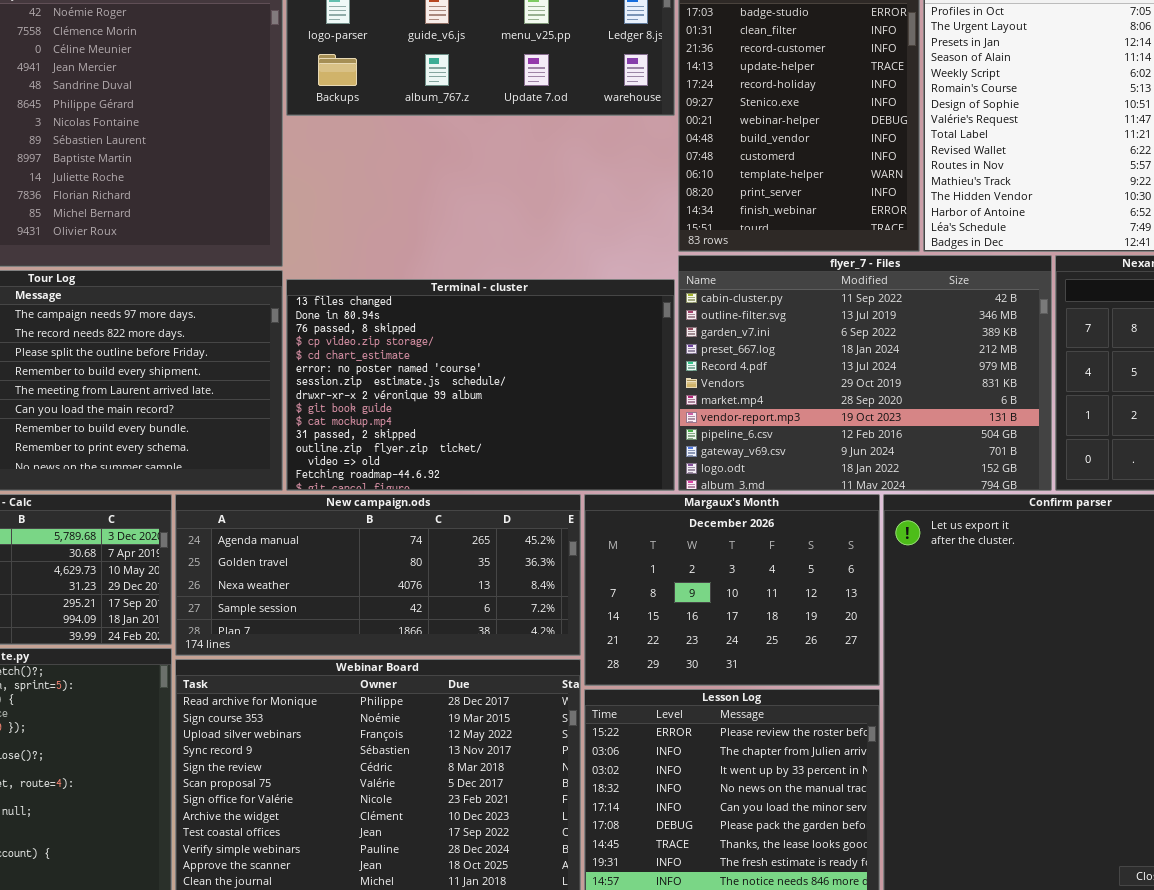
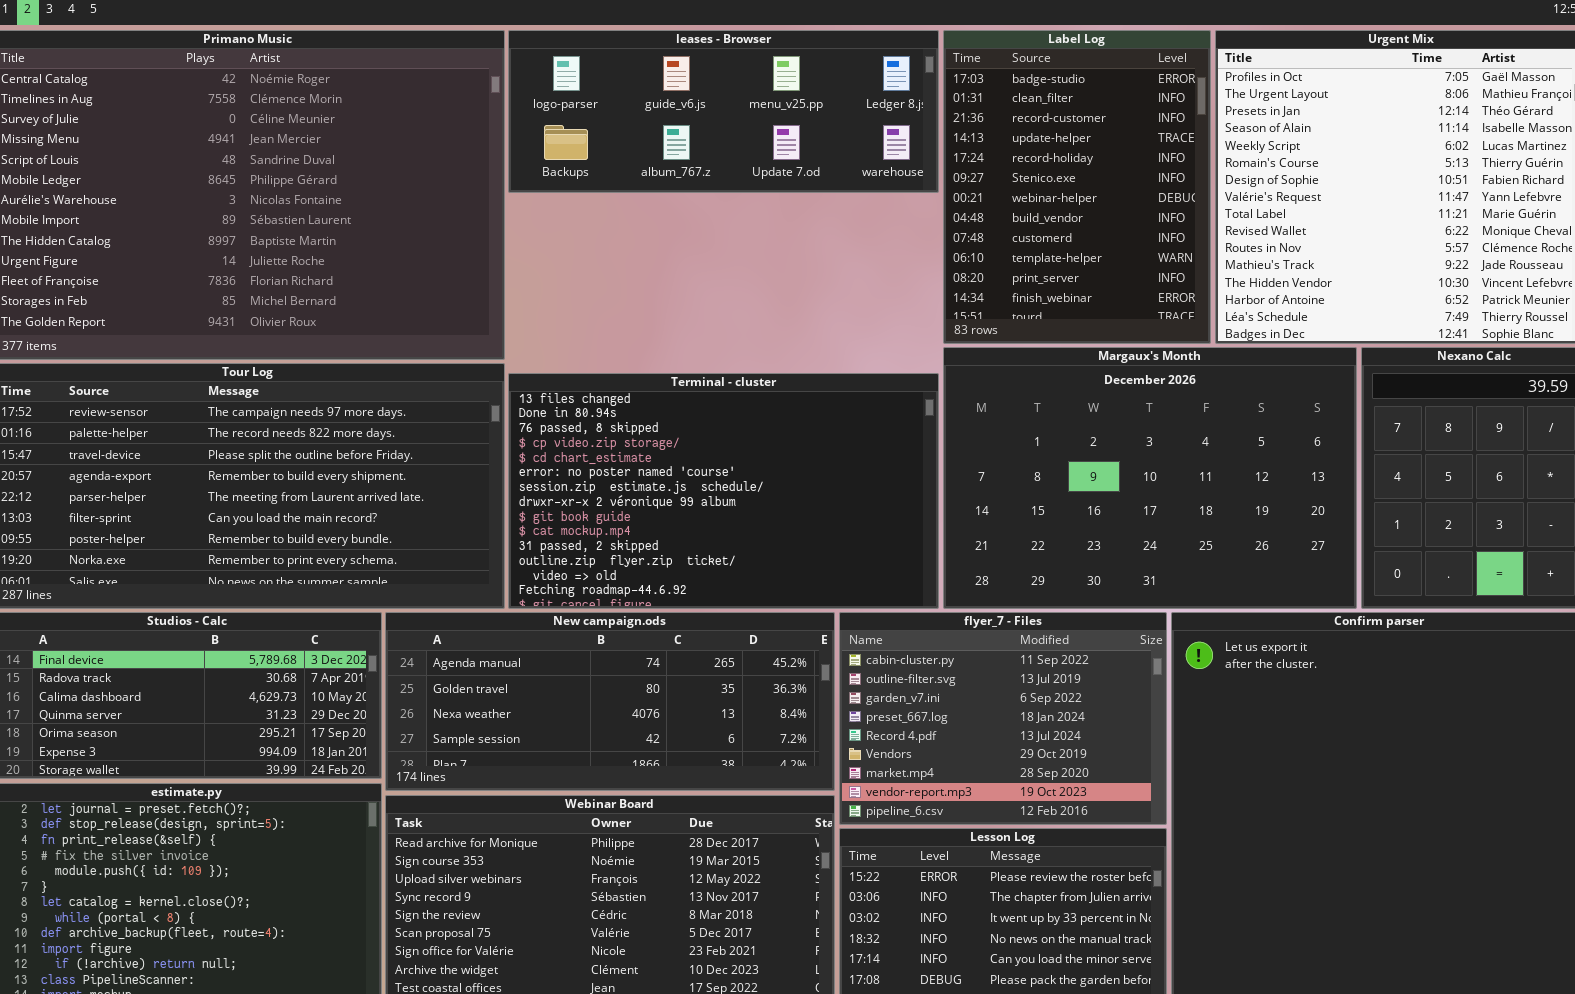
flyer_7 - Files: [678,255,1052,491] -> [839,612,1167,825], moved, resized
Margaux's Month: [584,494,880,686] -> [943,347,1357,609], moved, resized

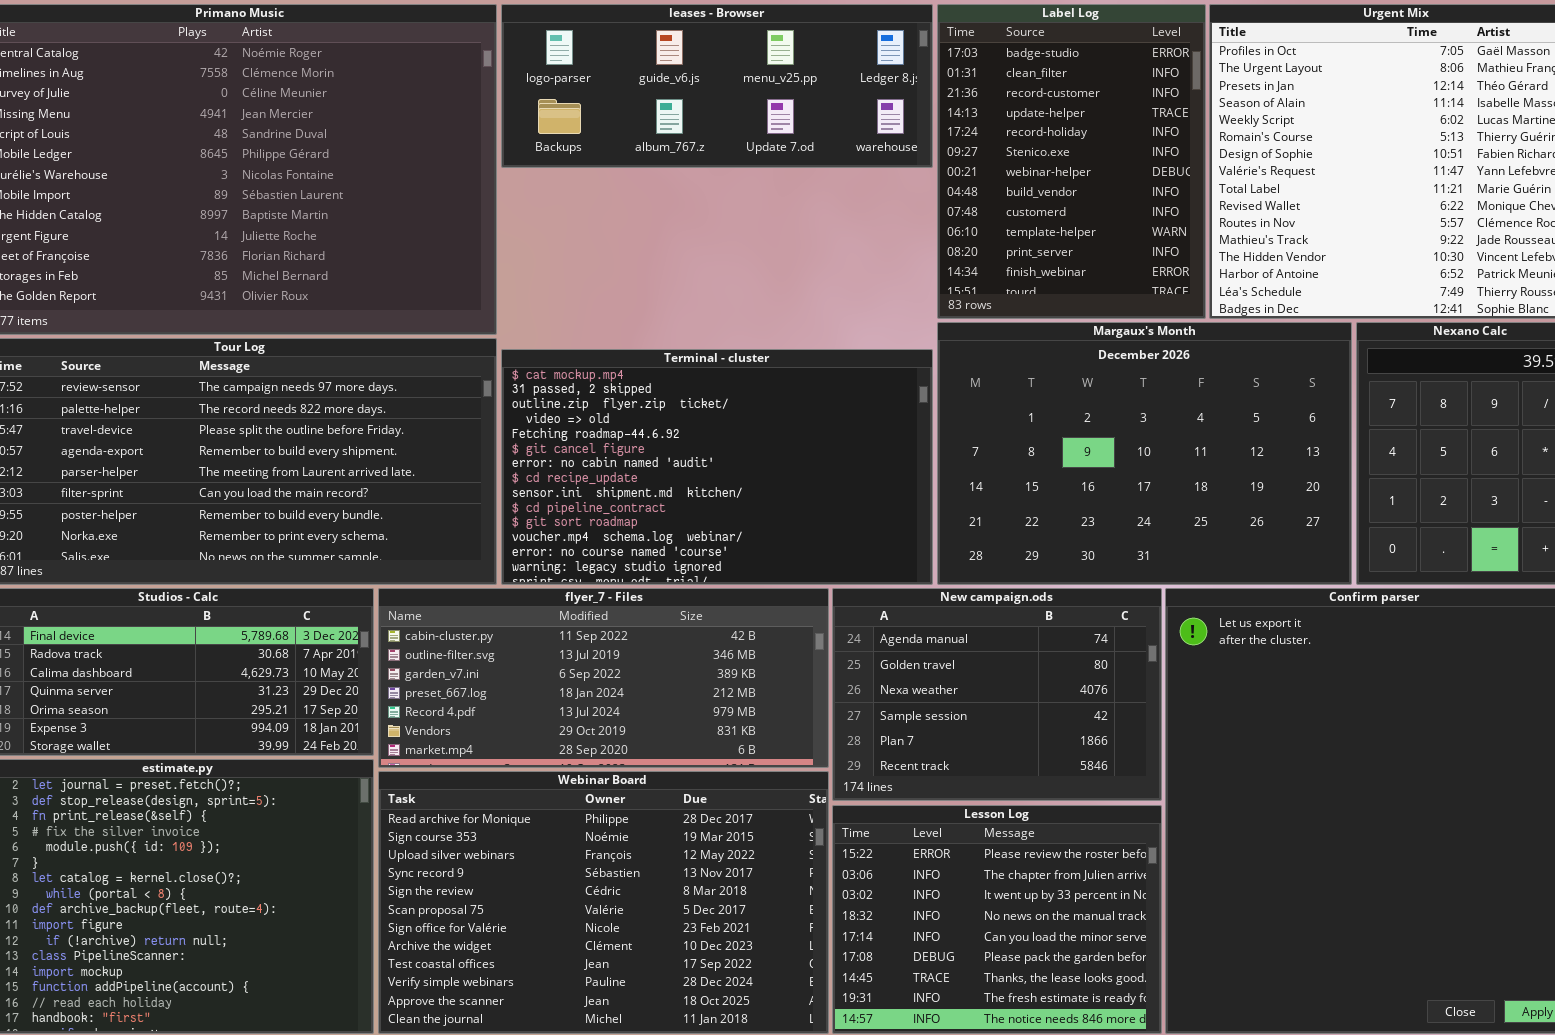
Terminal - cluster: [508,373,939,609] -> [501,349,933,585], scrolled down 9 rows
New campaign.ods: [385,612,835,791] -> [832,588,1162,801], moved, resized
flyer_7 - Files: [839,612,1167,825] -> [378,588,829,768], moved, resized

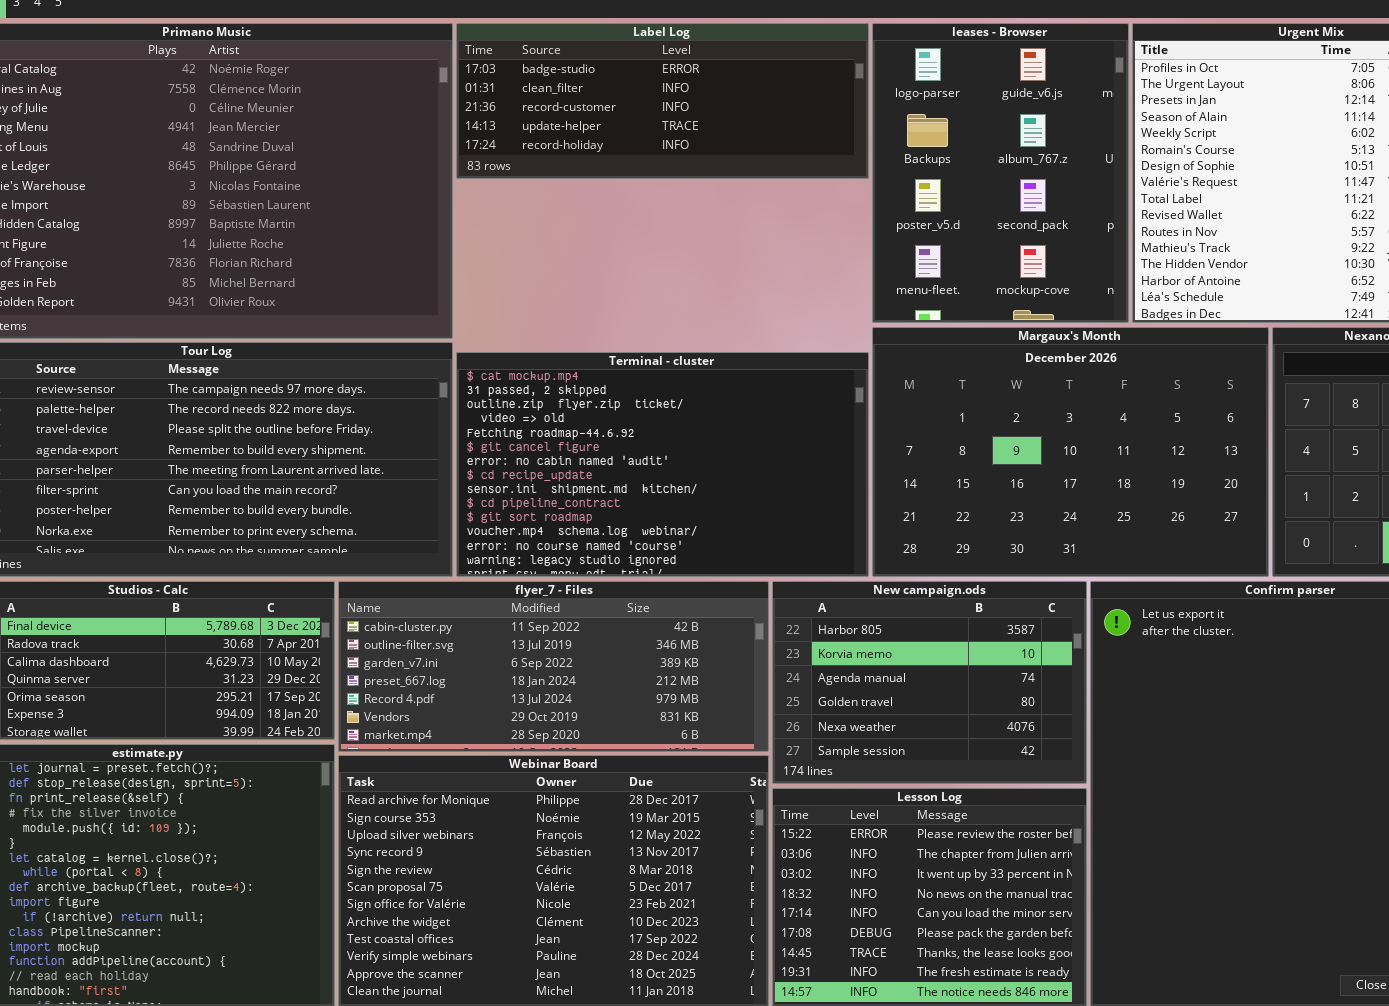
leases - Browser: [501,4,933,168] -> [872,23,1129,323], moved, resized
Label Log: [937,4,1206,319] -> [456,23,869,179], moved, resized
New campaign.ods: [832,588,1162,801] -> [772,581,1087,784], scrolled up 2 rows

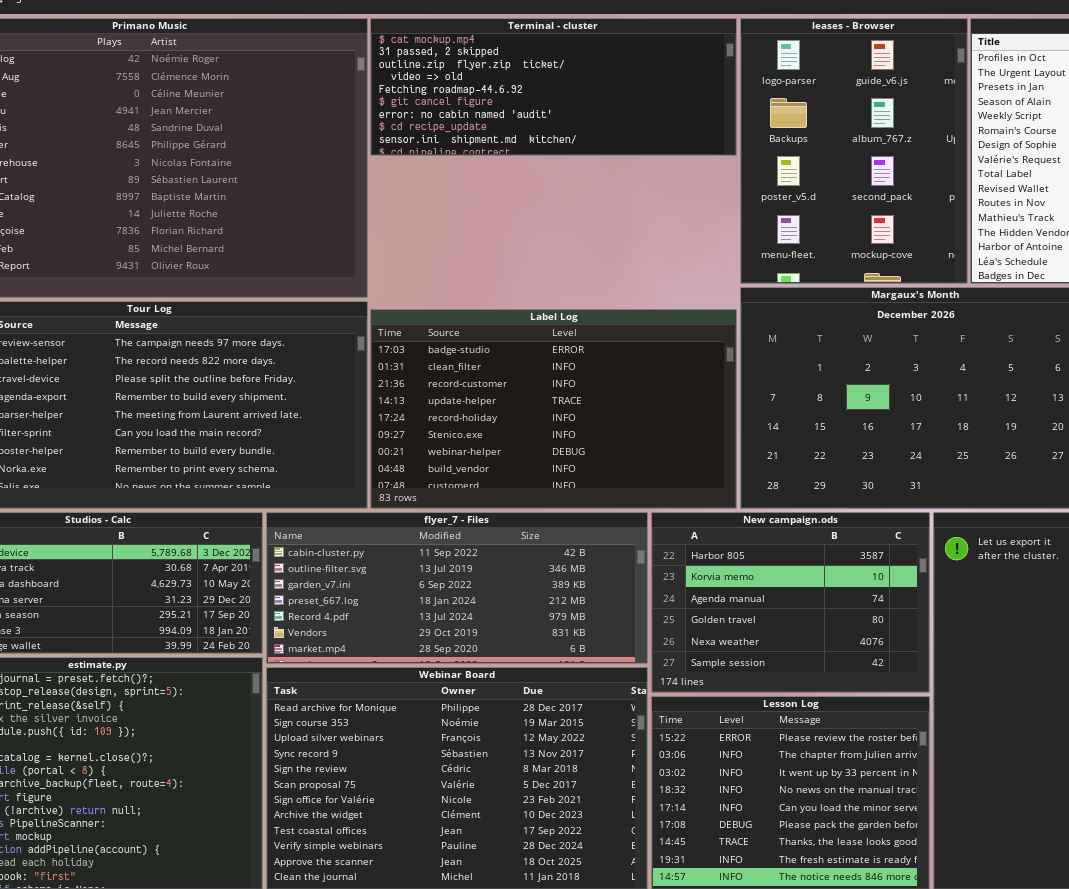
Label Log: [456,23,869,179] -> [370,309,737,509], moved, resized
Terminal - cluster: [456,352,869,577] -> [370,18,737,156], moved, resized

